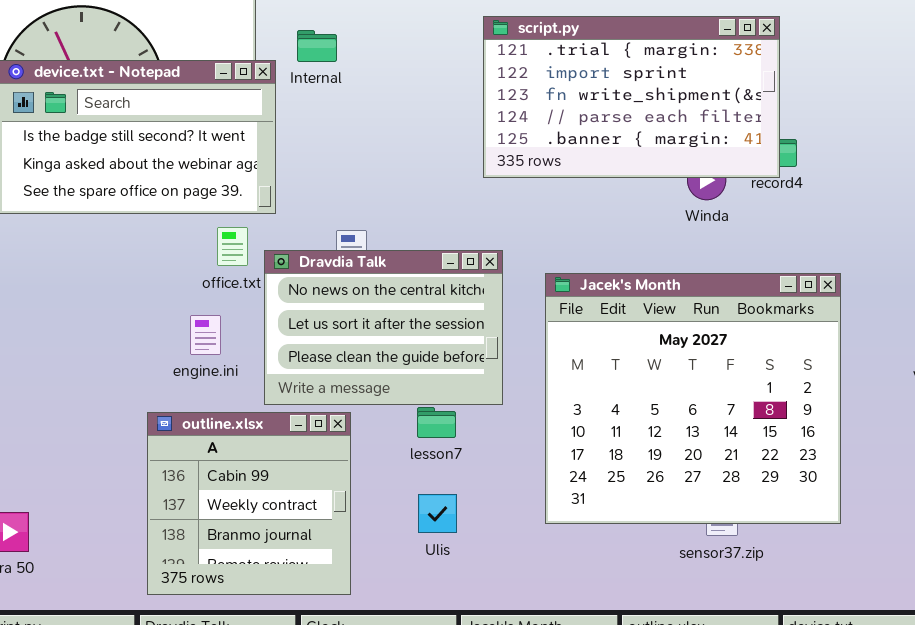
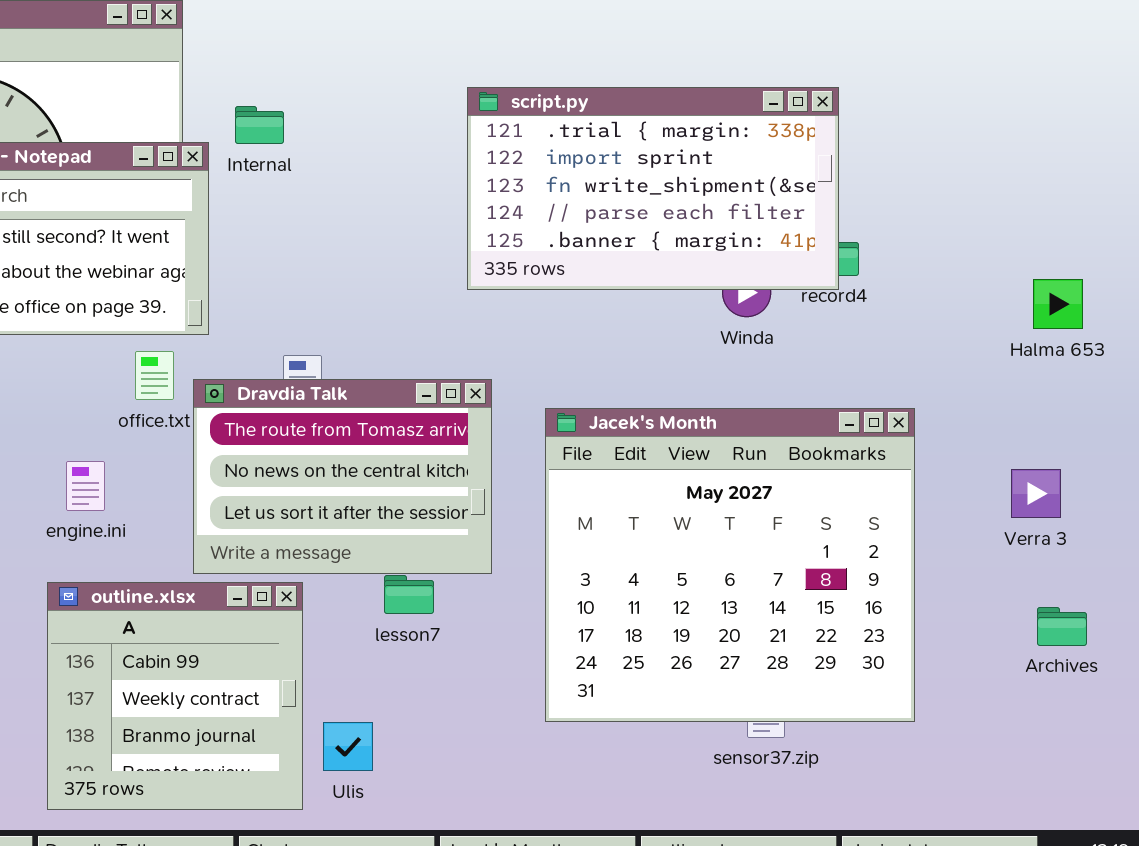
Dravdia Talk: [264,250,503,405] -> [193,379,492,574], scrolled up 1 row
engine.ini: [190,315,221,355] -> [66,461,105,511], moved
Ulis: [418,494,457,533] -> [323,722,373,771], moved

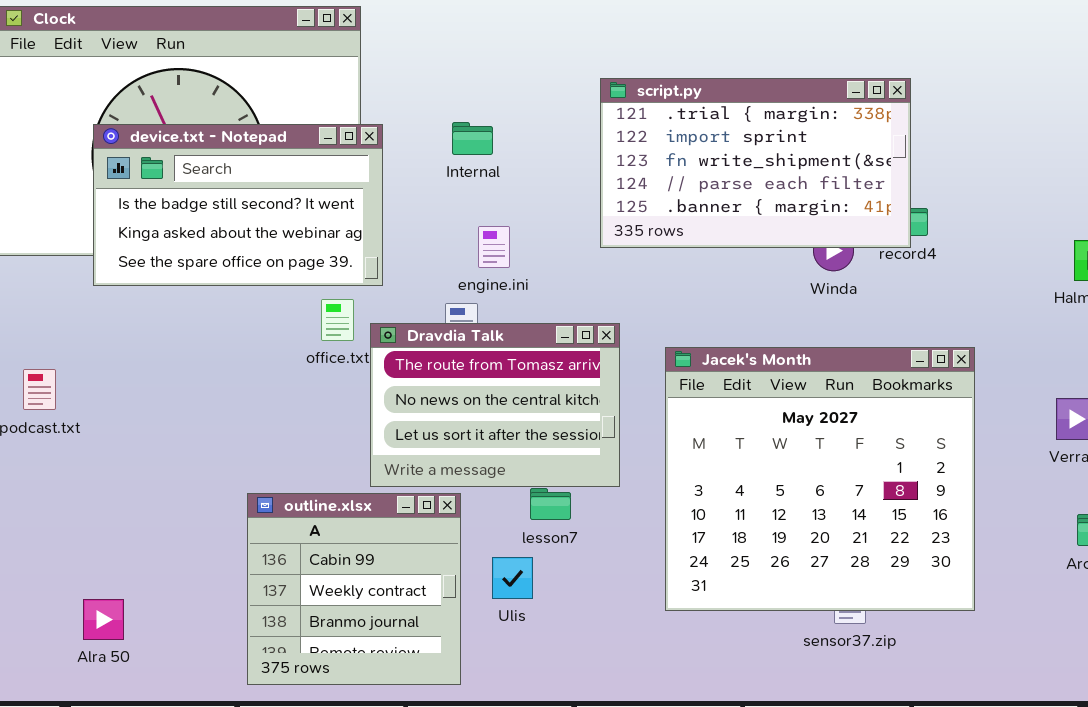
Internal: [235,106,284,144] -> [452,122,493,155], moved
engine.ini: [66,461,105,511] -> [478,226,510,268], moved
Ulis: [323,722,373,771] -> [492,557,533,599], moved

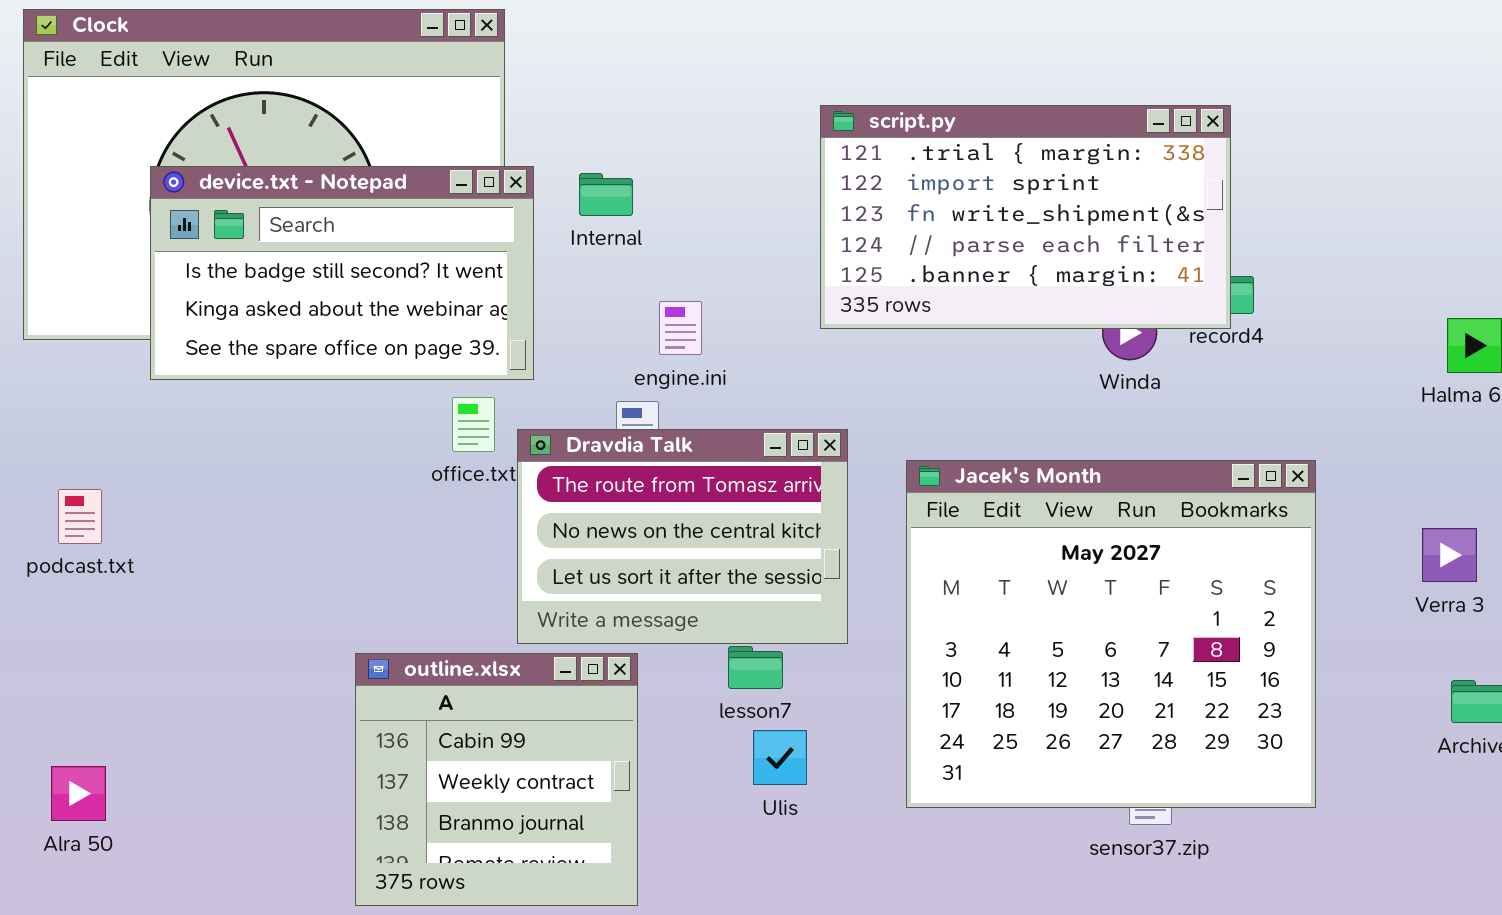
Internal: [452,122,493,155] -> [579,173,633,216], moved
Ulis: [492,557,533,599] -> [753,730,807,785], moved
Alra 50: [83,599,124,640] -> [51,766,106,821], moved

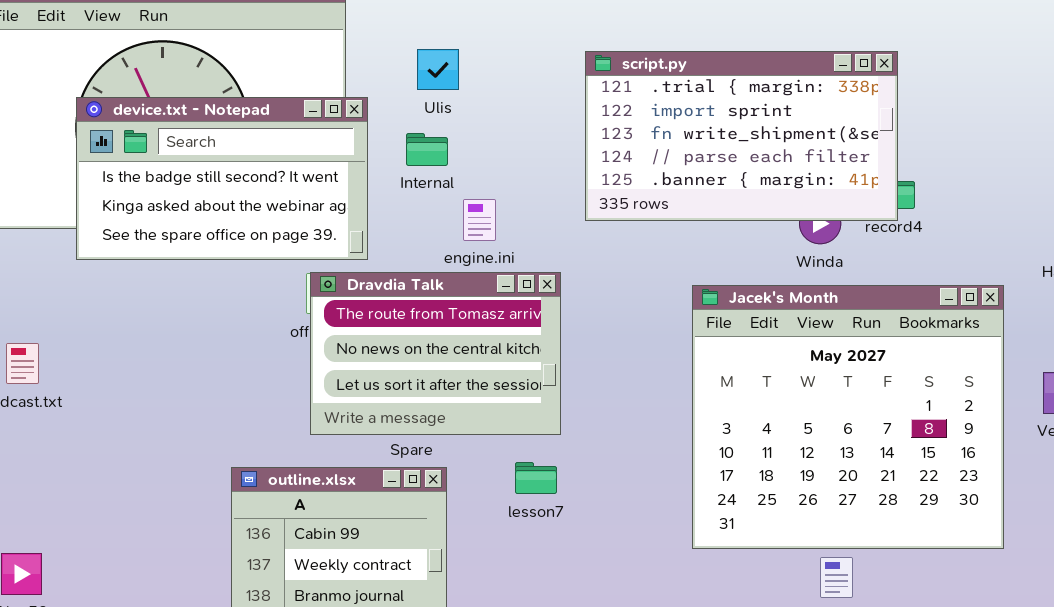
Internal: [579,173,633,216] -> [406,133,448,166], moved
Dravdia Talk: [517,429,848,644] -> [310,272,561,435], moved
Jacek's Month: [906,460,1316,808] -> [692,285,1004,549], moved
Ulis: [753,730,807,785] -> [417,49,459,90], moved

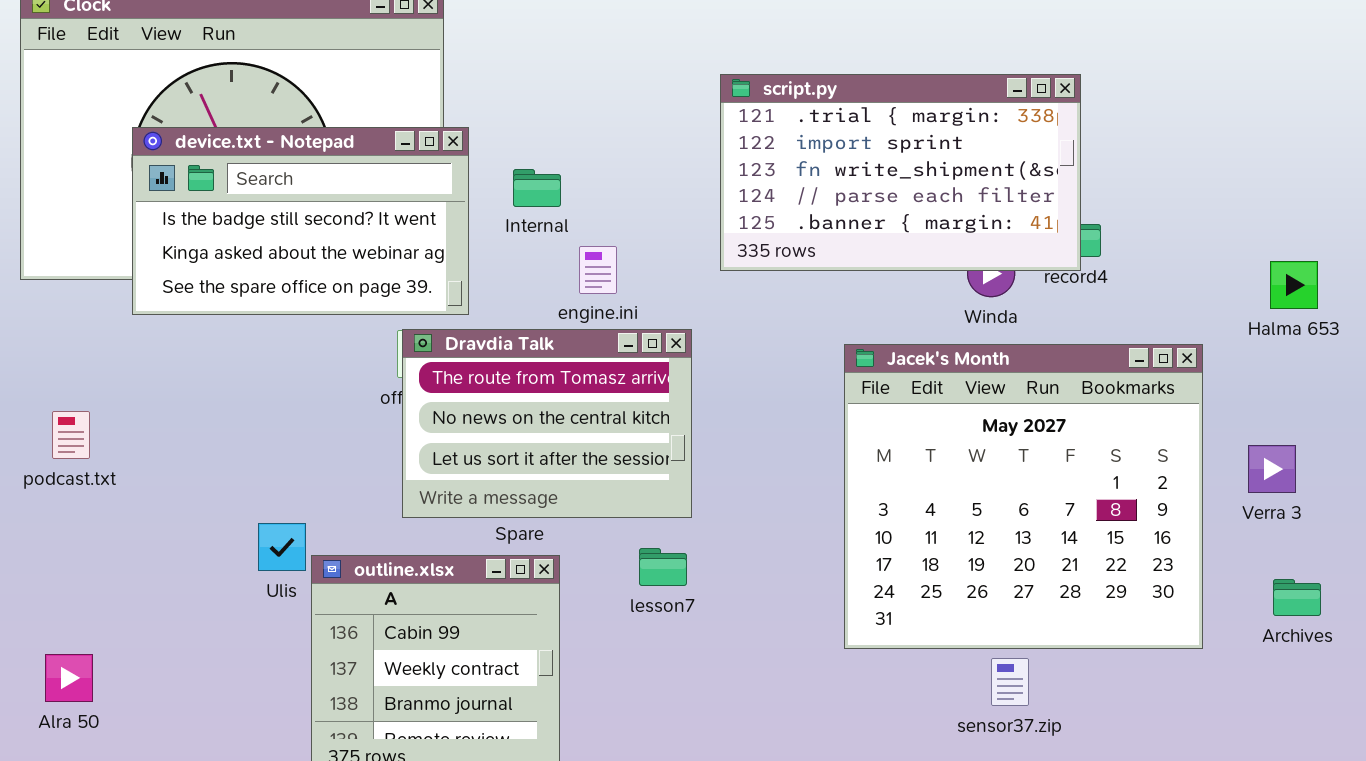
Ulis: [417,49,459,90] -> [258,523,306,571], moved

